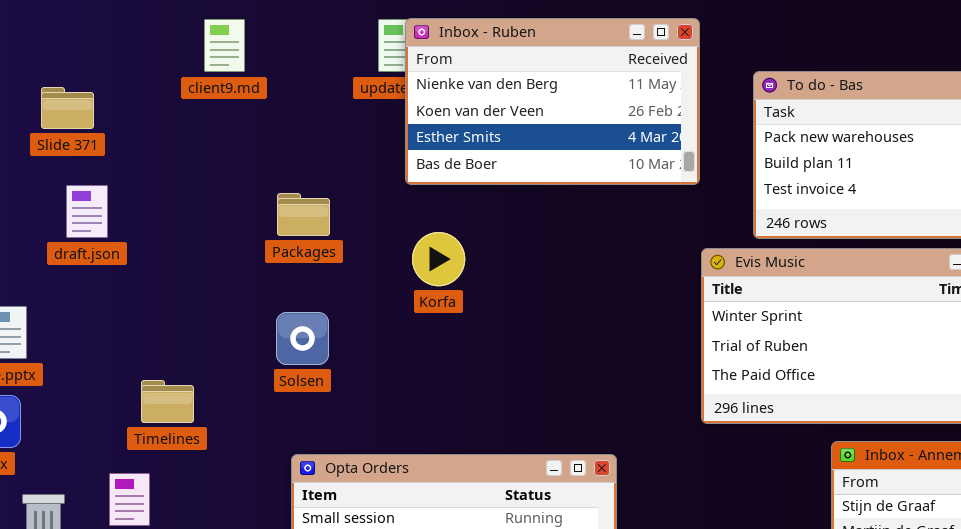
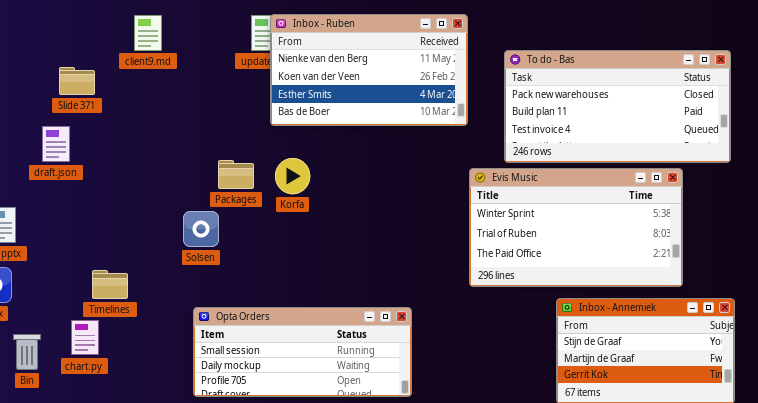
Slide 371: [41,87,94,129] -> [59,67,95,95], moved
Packages: [277,193,330,236] -> [218,160,254,189], moved
Timelines: [141,380,194,423] -> [92,270,128,299], moved

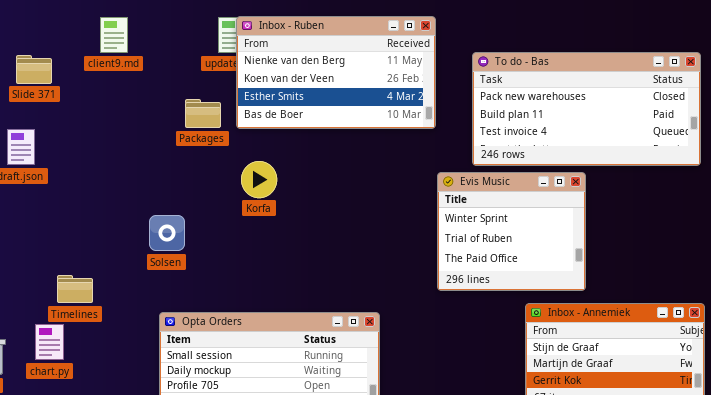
Slide 371: [59,67,95,95] -> [16,55,52,84], moved
Packages: [218,160,254,189] -> [185,99,221,128], moved
Evis Music: [469,168,683,287] -> [437,172,586,291], resized

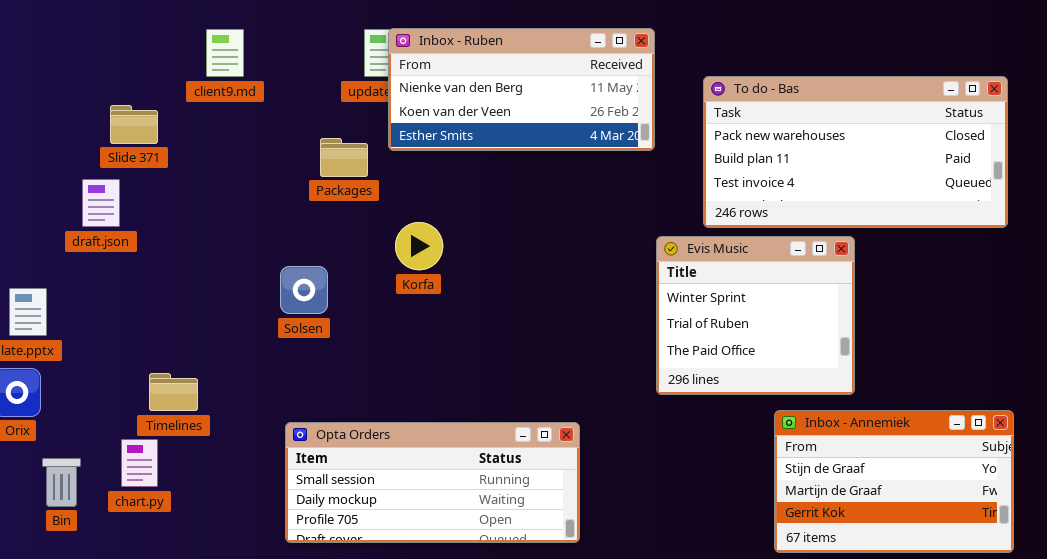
Inbox - Ruben: [236,16,436,129] -> [388,28,655,151], resized
Slide 371: [16,55,52,84] -> [110,105,158,144], moved
Solsen: [149,215,185,251] -> [280,266,328,314], moved

